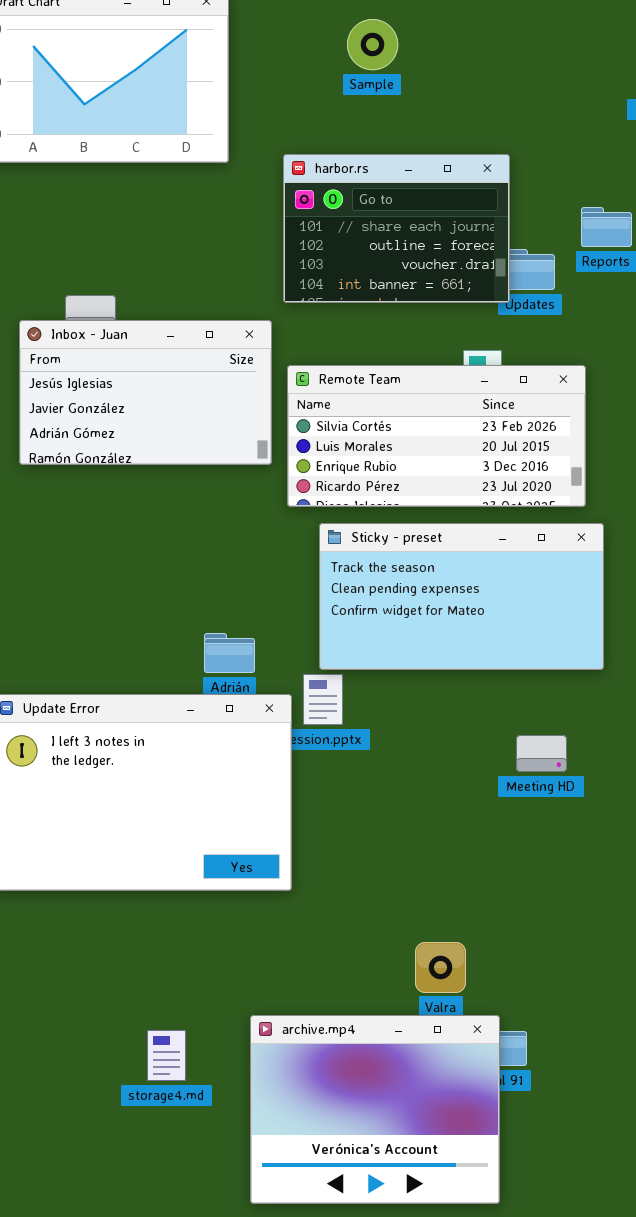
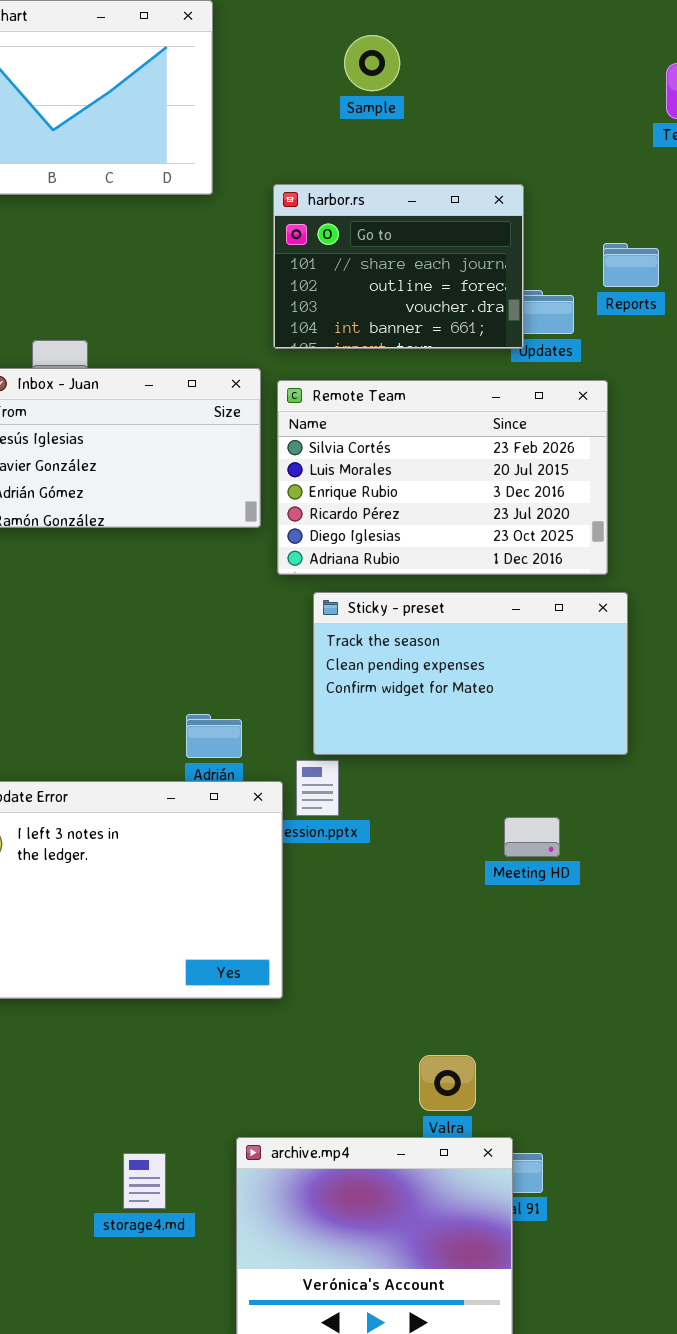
Remote Team: [287,365,586,507] -> [277,380,608,575], resized
Meeting HD: [516,735,567,772] -> [504,817,560,857], moved

